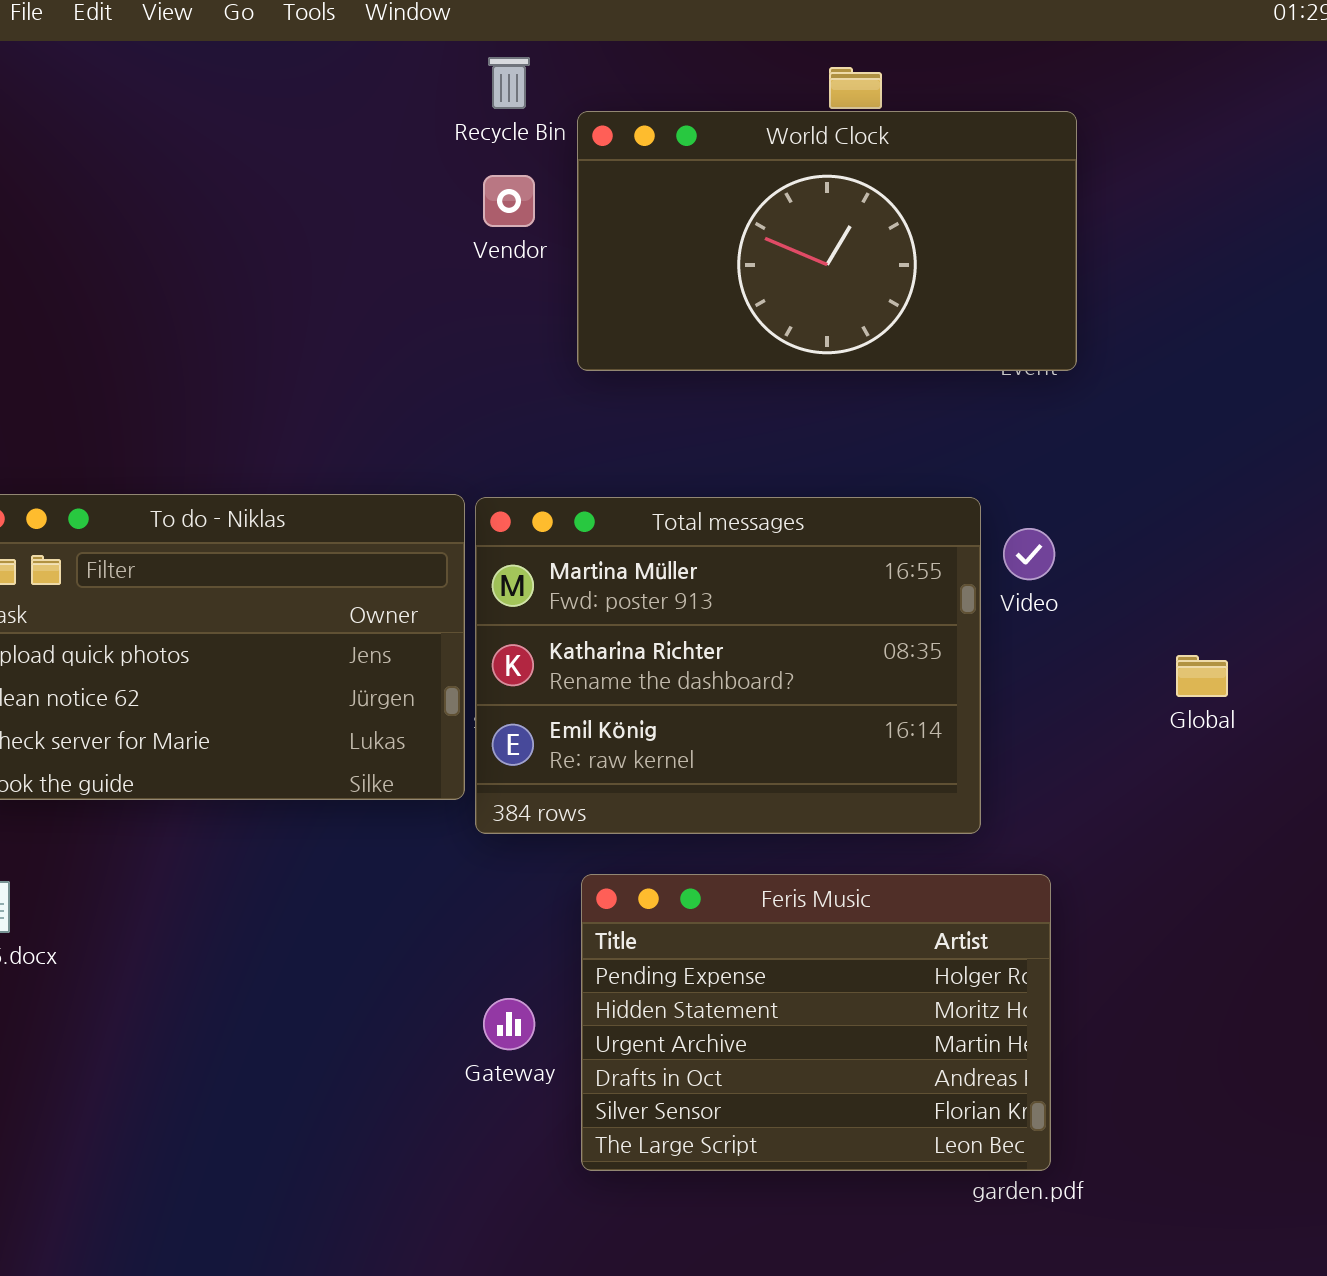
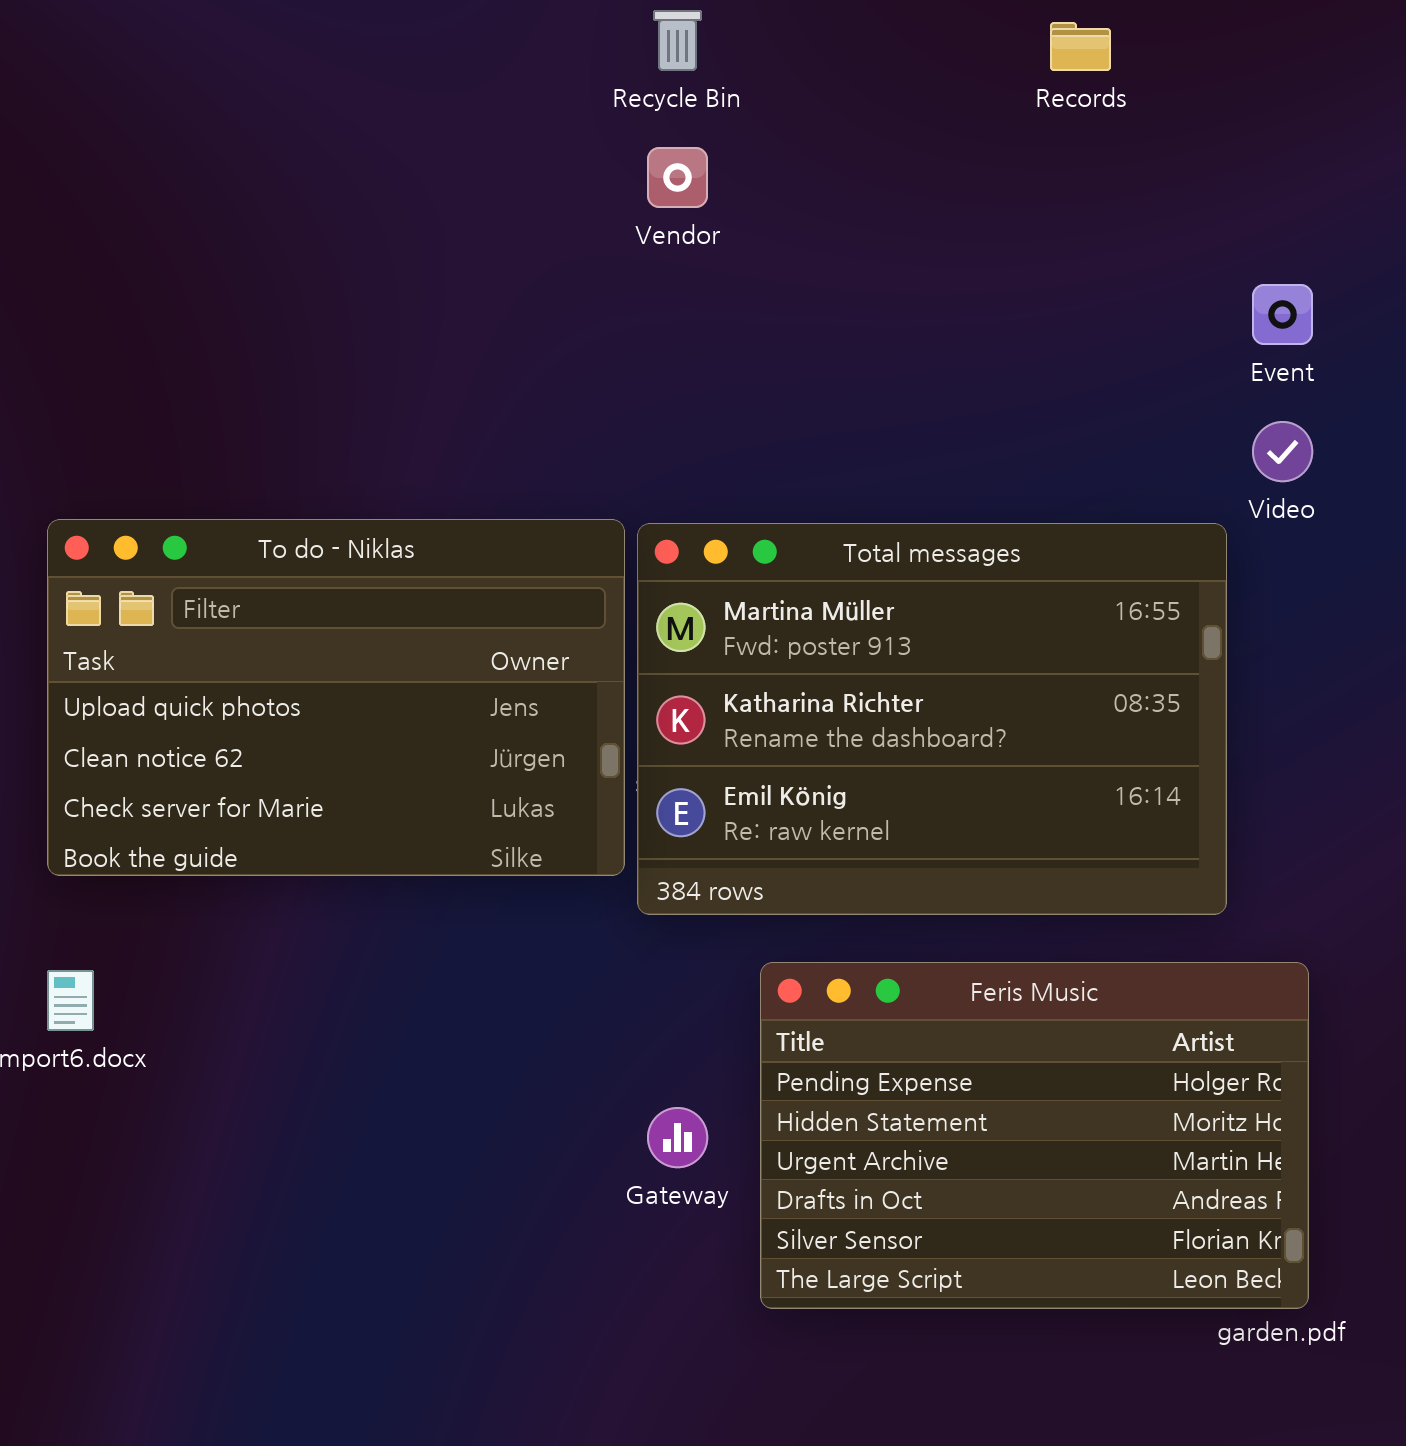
World Clock: [577,111,1077,371] -> none, closed
Video: [1003,528,1055,580] -> [1252,421,1313,482], moved

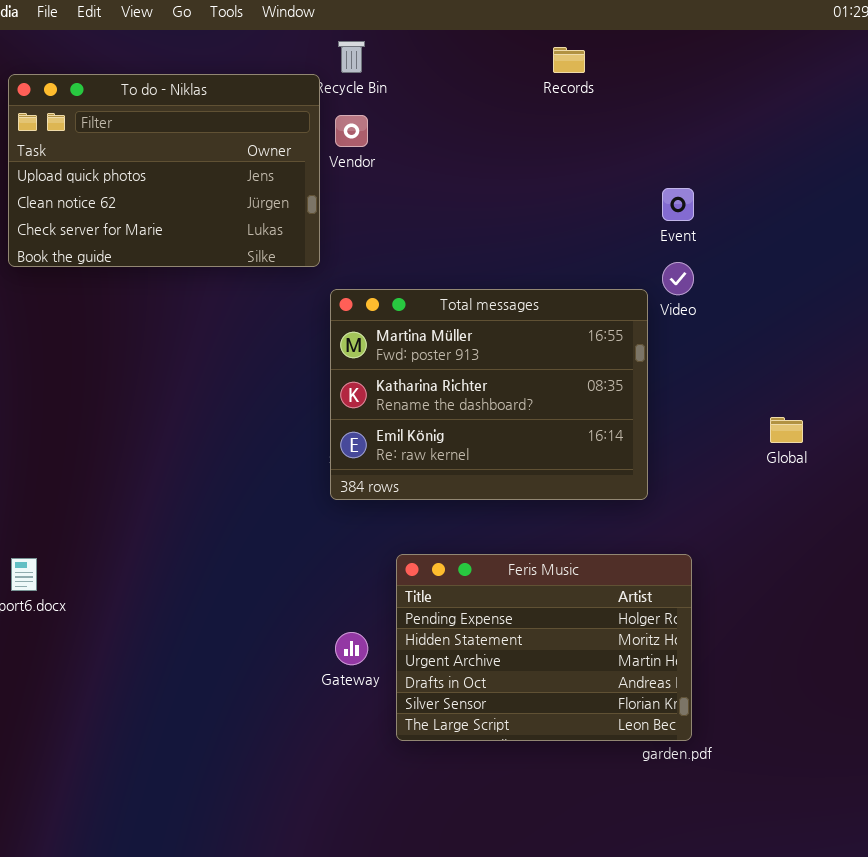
To do - Niklas: [47,519,625,876] -> [8,74,320,267], moved
Total messages: [637,523,1227,915] -> [330,289,648,500], moved

